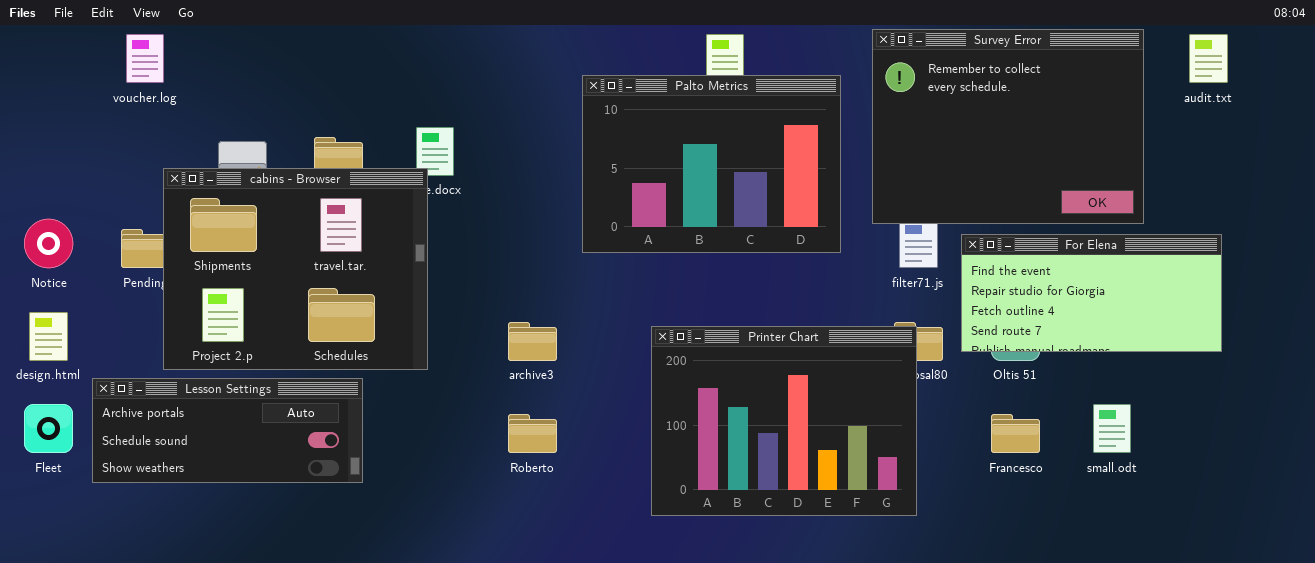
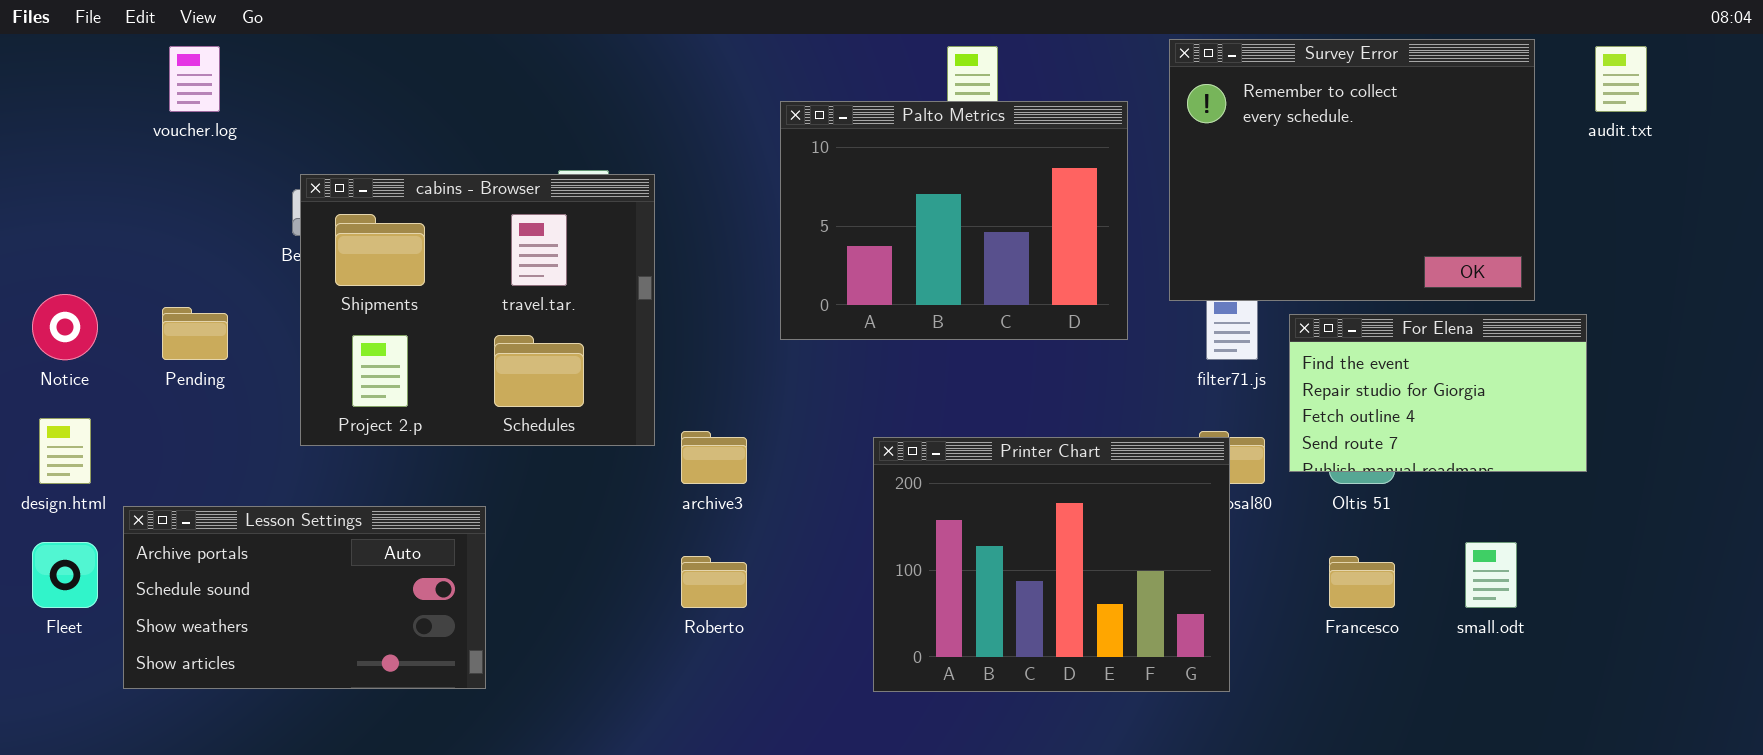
cabins - Browser: [163,168,428,370] -> [300,174,655,446], moved
For Elena: [961,234,1222,352] -> [1289,314,1587,472], resized
Lesson Settings: [92,378,363,483] -> [123,506,486,689], resized

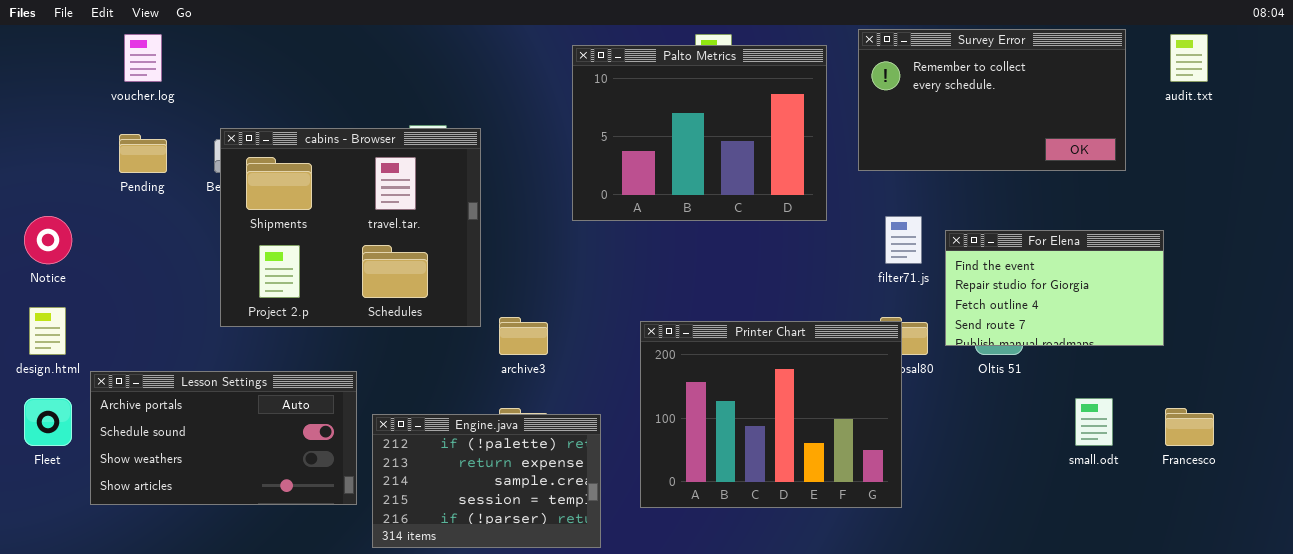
Survey Error: [1169,39,1535,301] -> [858,29,1126,171], resized
Palto Metrics: [780,101,1128,340] -> [572,45,827,221], moved
Pending: [162,307,228,360] -> [119,134,167,173], moved
Francesco: [1329,556,1395,608] -> [1165,408,1214,446], moved
Engine.java: none -> [372,414,601,548], opened

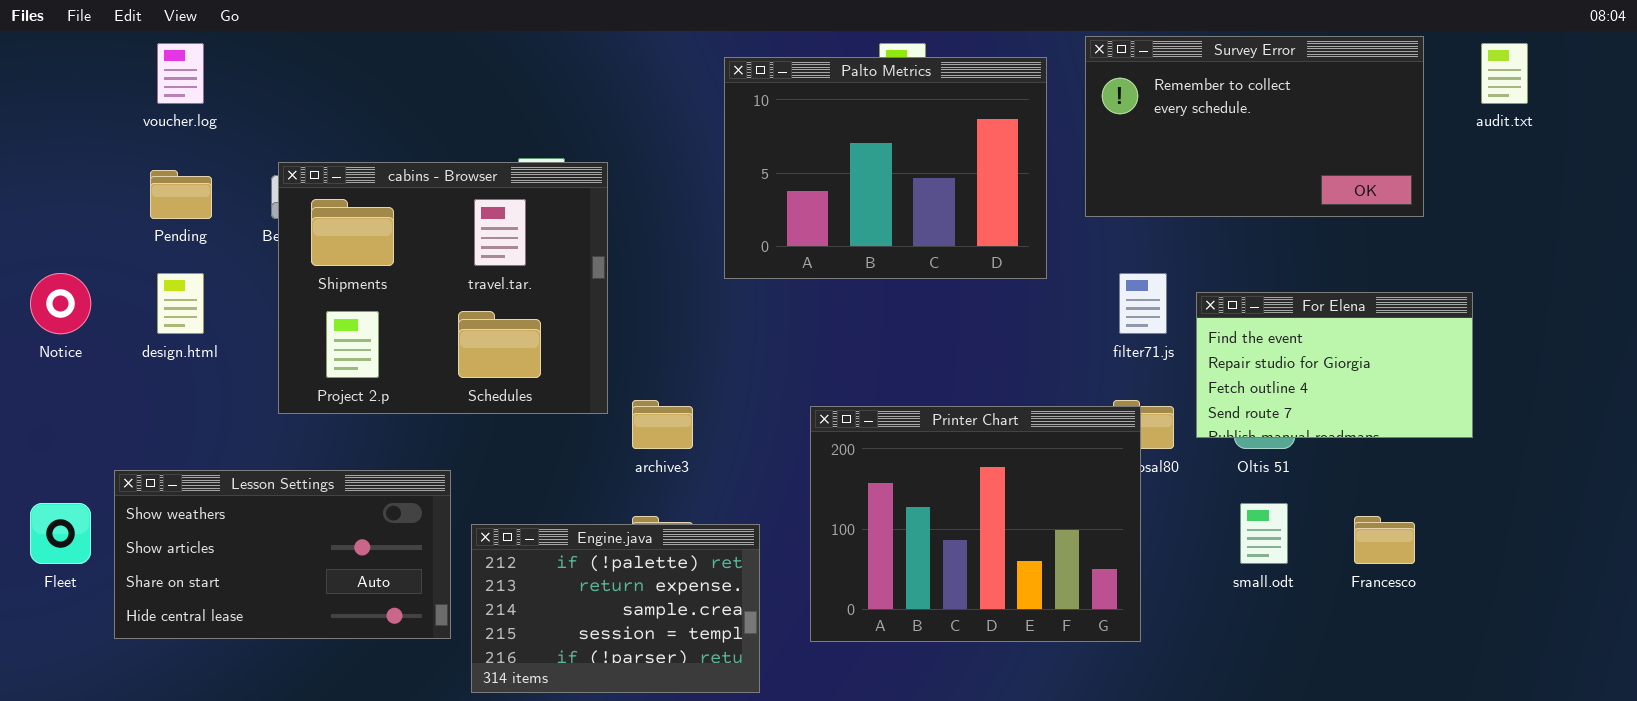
design.html: [29,307,66,355] -> [157,273,204,334], moved
Lesson Settings: [90,371,357,505] -> [114,470,451,639], scrolled down 2 rows
small.odt: [1075,398,1113,446] -> [1240,503,1288,564], moved
Francesco: [1165,408,1214,446] -> [1354,516,1415,564], moved

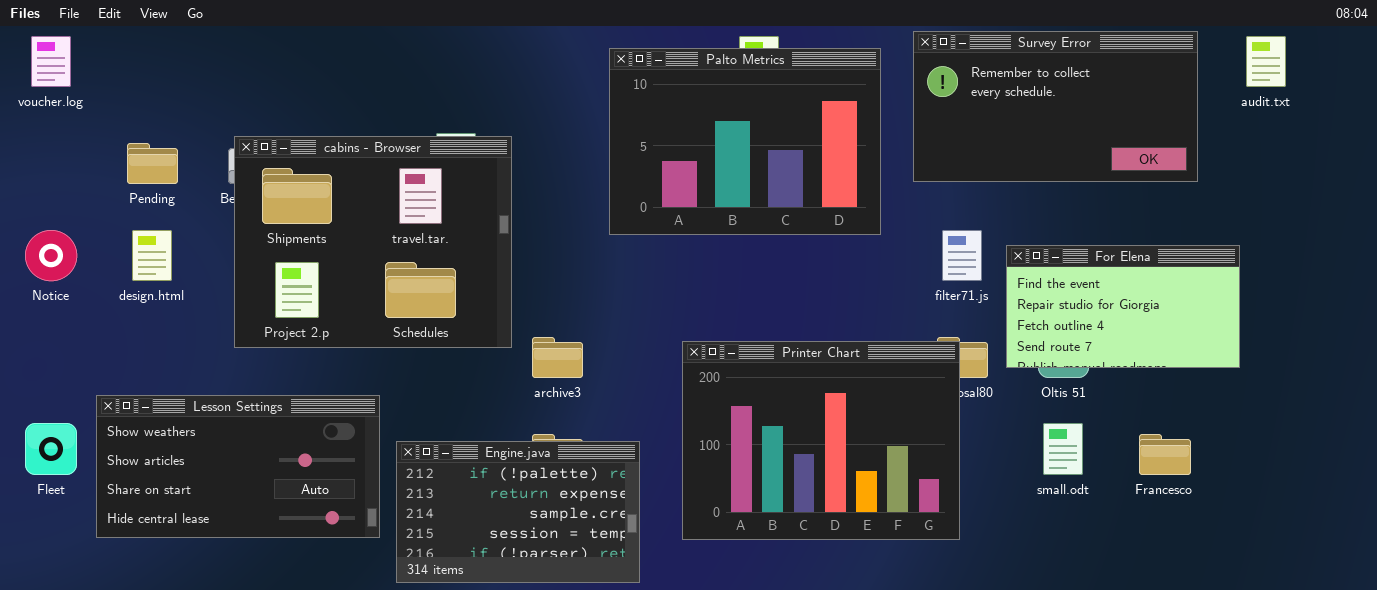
voucher.log: [157,43,204,104] -> [31,36,71,87], moved

